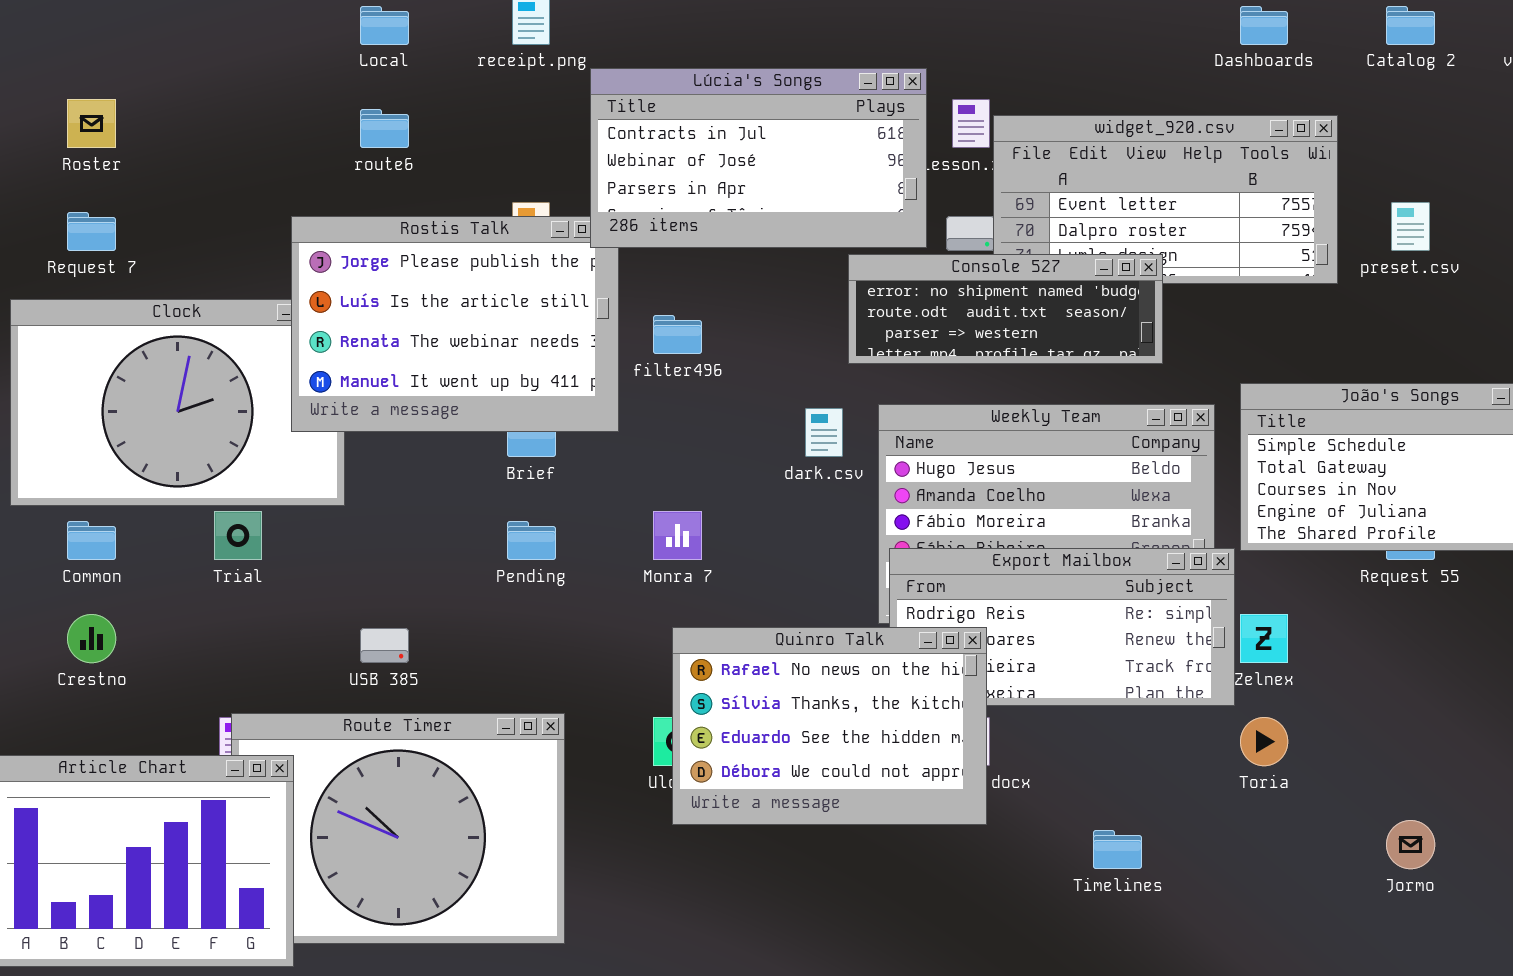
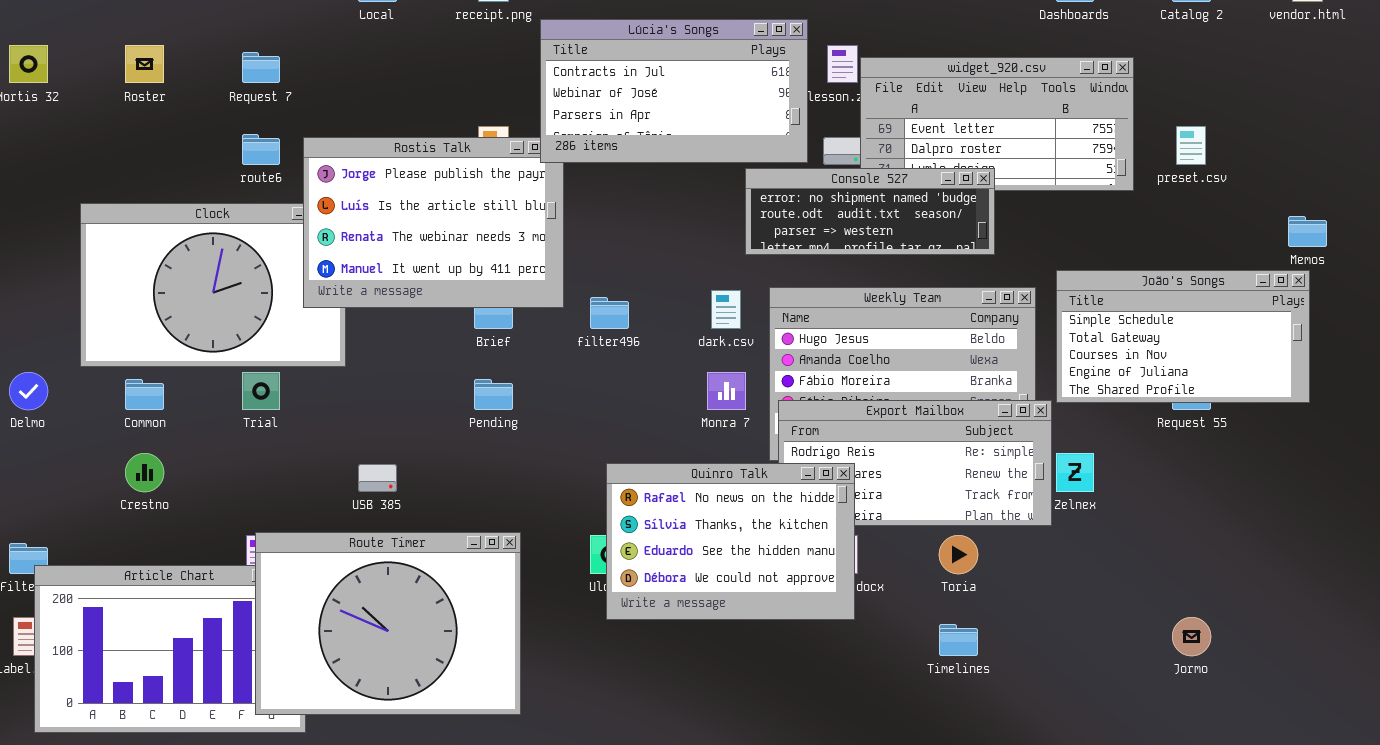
route6: [360,109,409,148] -> [242,134,280,165], moved
Request 7: [67,212,116,251] -> [242,52,280,83], moved
filter496: [653,315,702,354] -> [590,297,629,329], moved
Monra 7: [653,511,702,560] -> [707,372,746,410], moved
Route Timer: [231,713,565,944] -> [255,532,521,715], raised
Toria: [1240,717,1288,766] -> [939,535,978,574], moved

